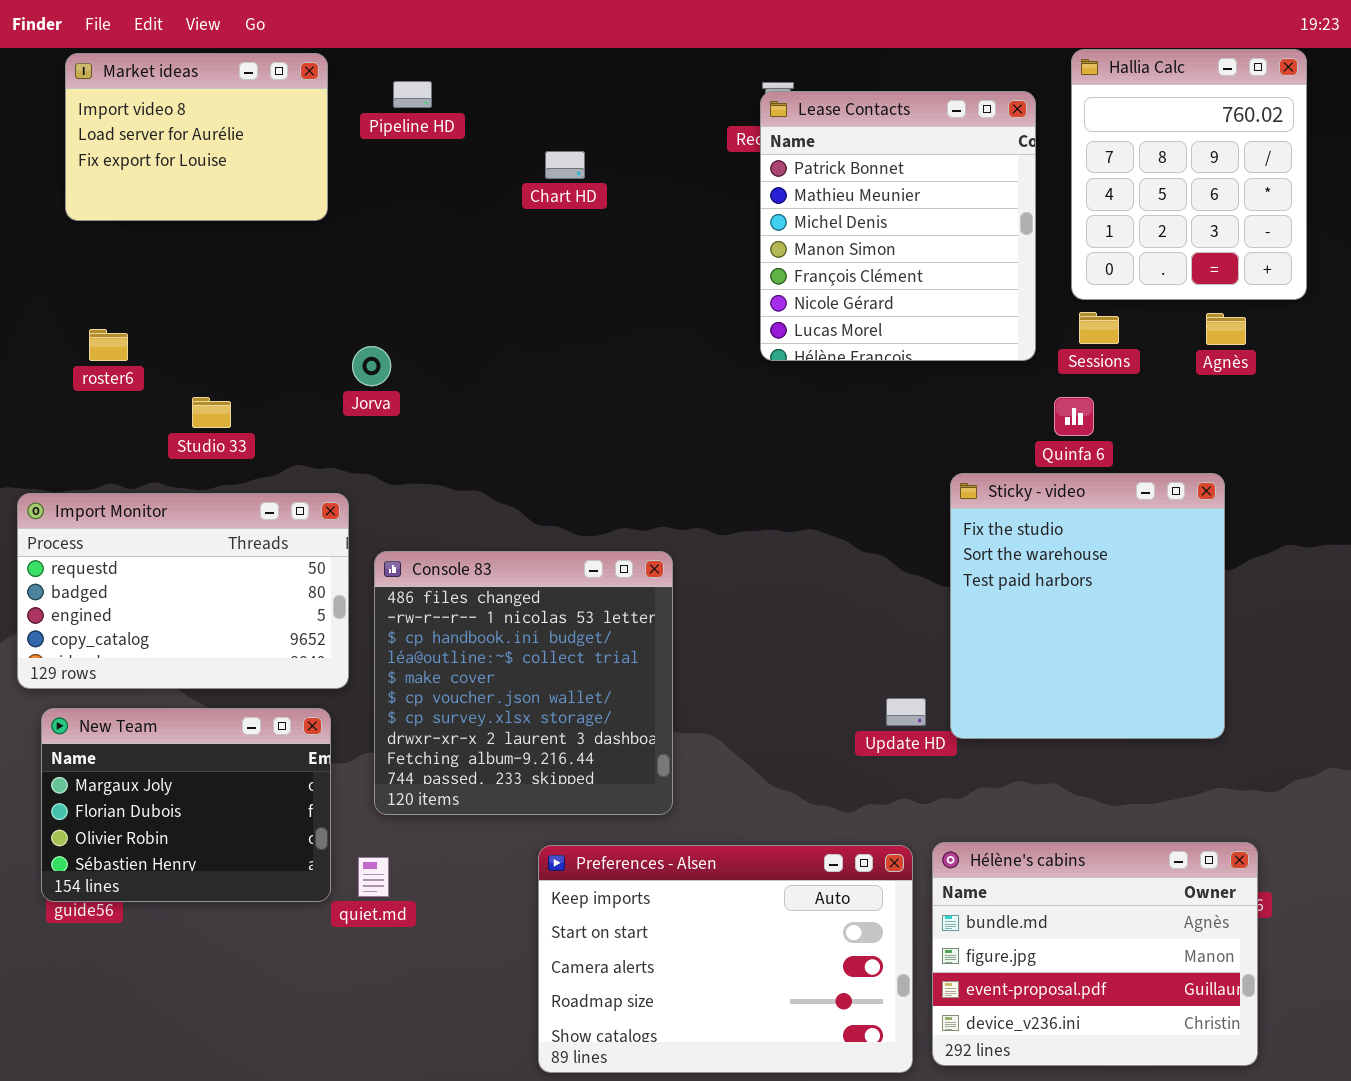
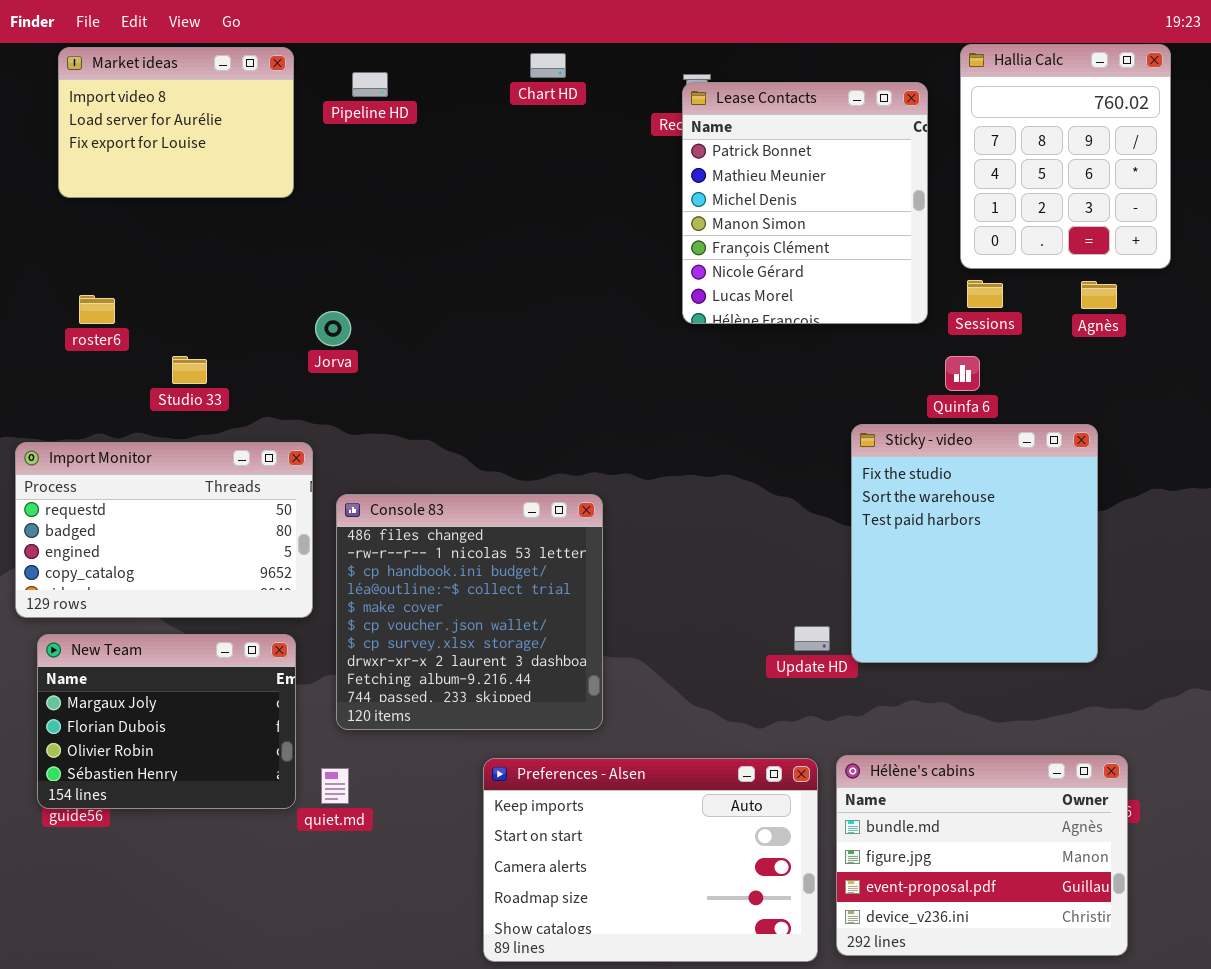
Chart HD: [545,151,585,179] -> [530,53,566,78], moved

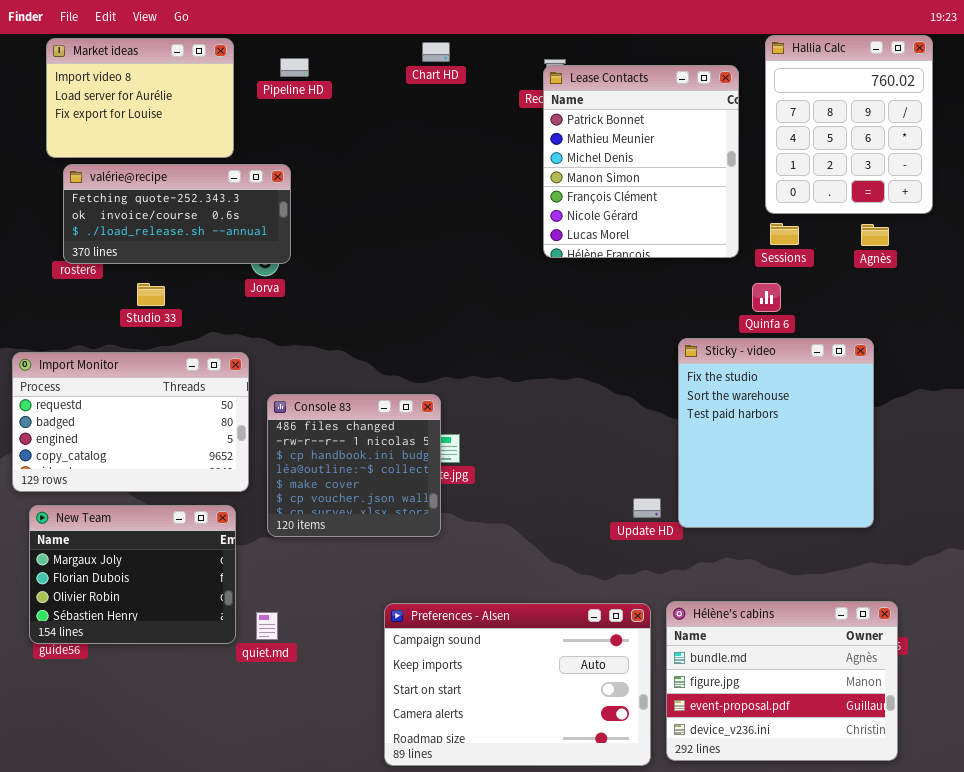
valérie@recipe: none -> [63,164,291,264], opened
Console 83: [336,494,603,730] -> [267,394,441,537], resized
Preferences - Alsen: [483,758,818,962] -> [384,603,651,766], scrolled up 1 row

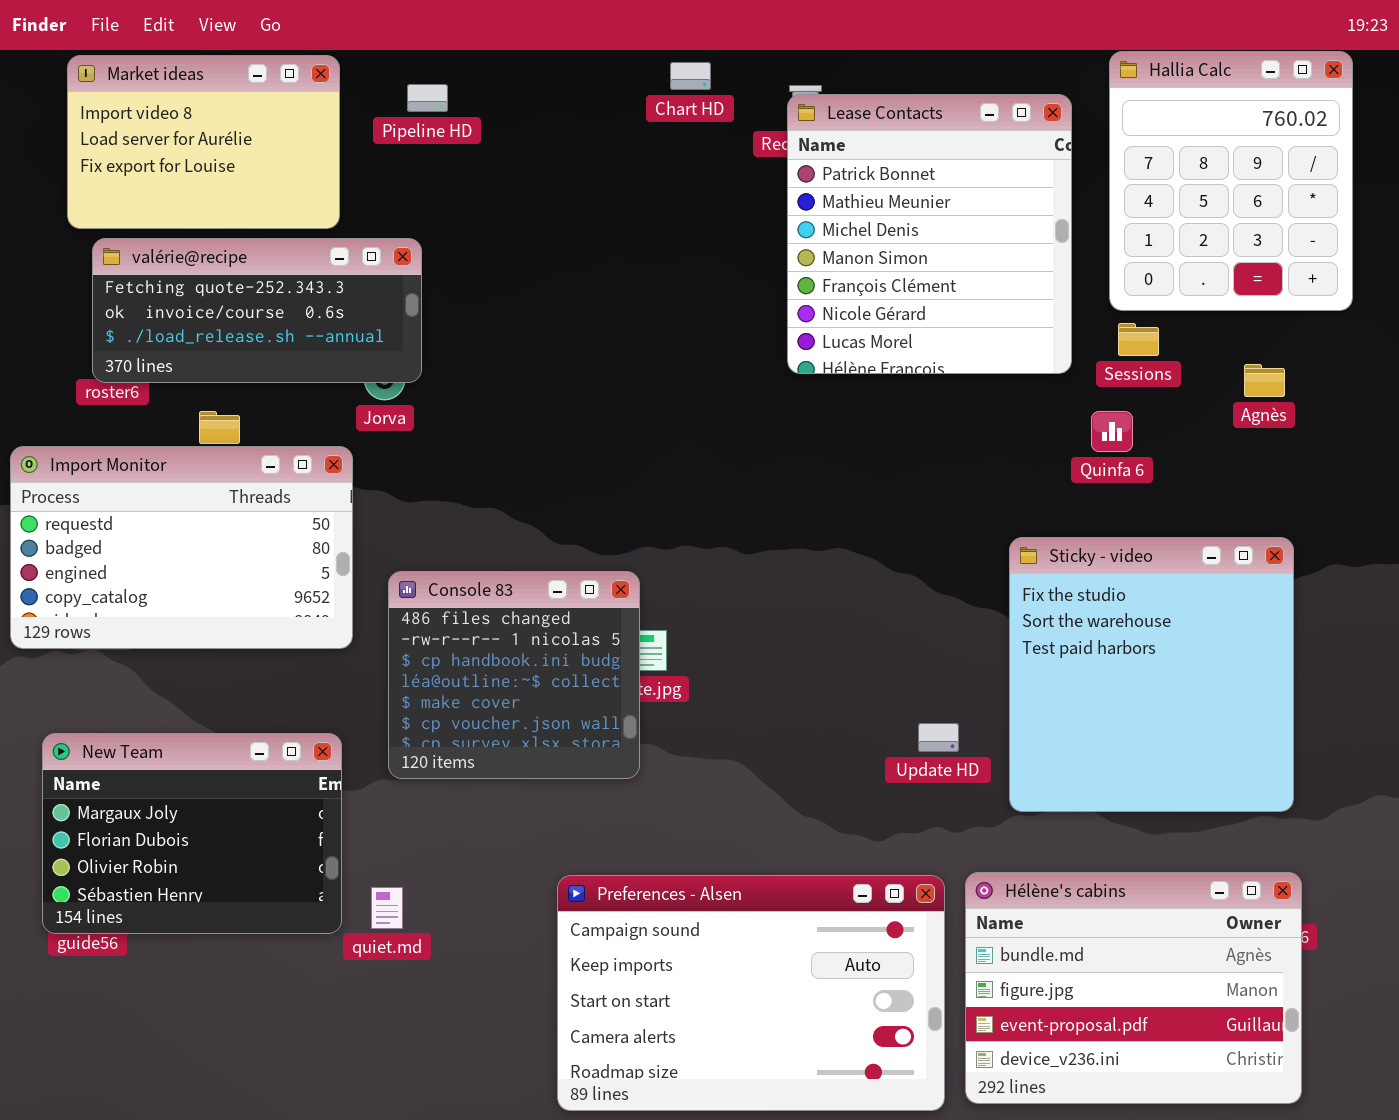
Chart HD: [422,42,450,62] -> [670,62,711,90], moved
Agnès: [861,224,889,246] -> [1244,364,1285,397], moved
Sticky - video: [678,338,874,528] -> [1009,537,1294,812], moved
Import Monitor: [12,352,249,492] -> [10,446,353,649], moved

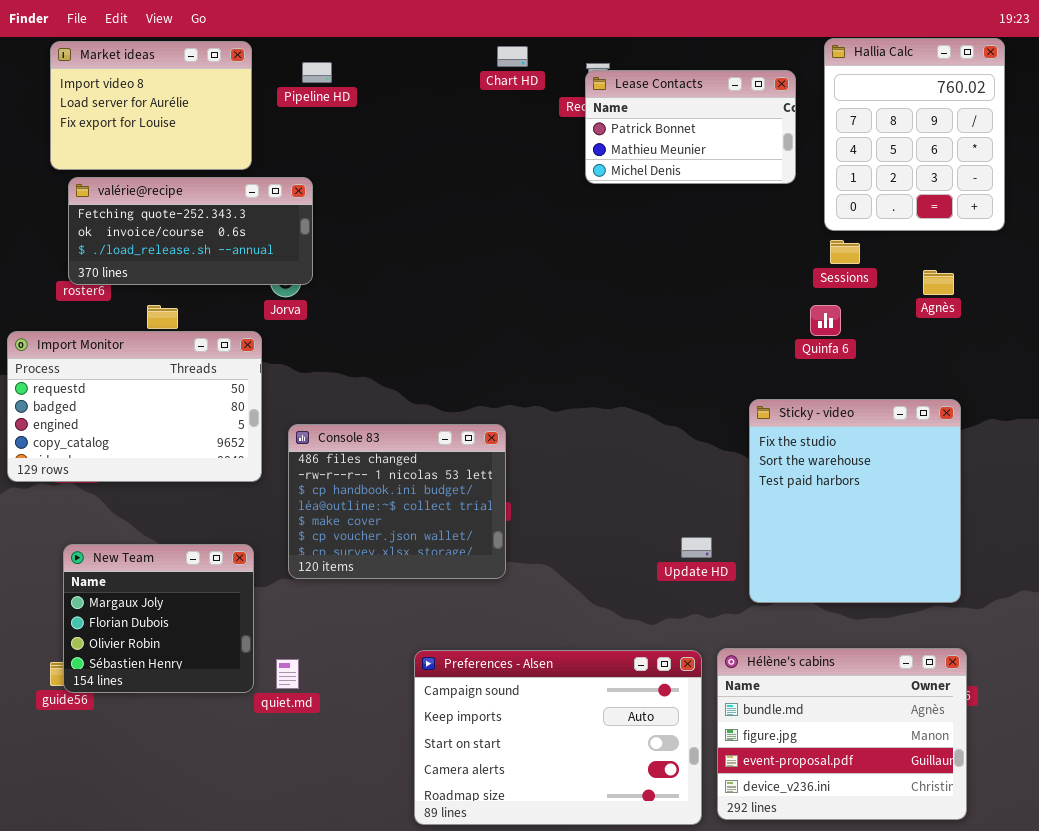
Lease Contacts: [787,94,1072,374] -> [585,70,796,184], resized
Console 83: [388,571,640,779] -> [288,424,506,579], resized
New Team: [42,733,342,934] -> [63,544,254,693], resized

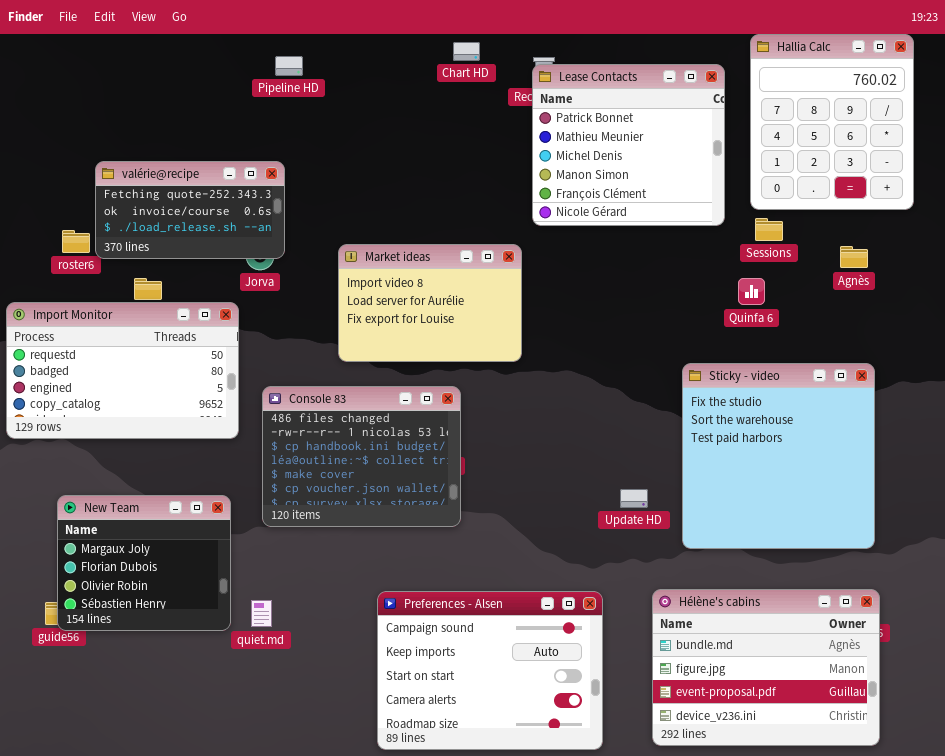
Market ideas: [50,41,252,170] -> [338,244,522,362], moved
Lease Contacts: [585,70,796,184] -> [532,64,725,226], resized
valérie@recipe: [68,177,313,285] -> [95,161,285,259], resized
Preferences - Alsen: [414,650,702,825] -> [377,591,603,750], resized

